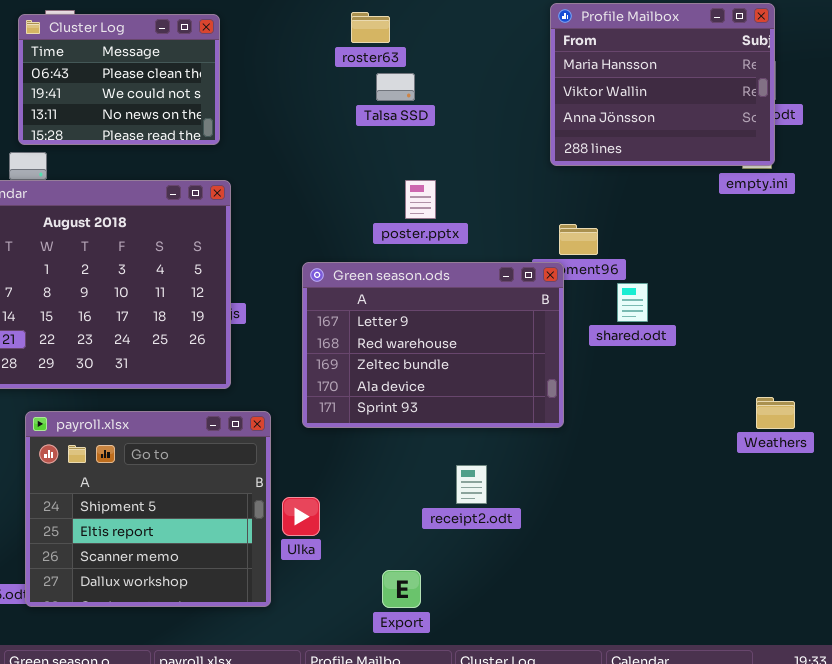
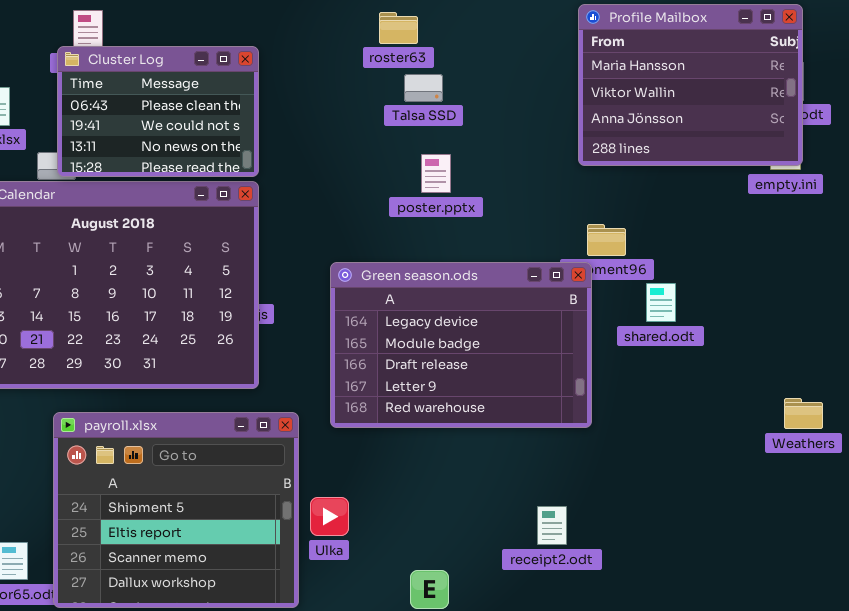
Cluster Log: [18,14,220,145] -> [57,46,259,177], moved
poster.pptx: [405,180,436,219] -> [421,154,451,193], moved
Green season.ods: [302,262,564,428] -> [330,262,592,428], scrolled up 3 rows
receipt2.odt: [456,465,487,504] -> [537,506,567,545], moved

